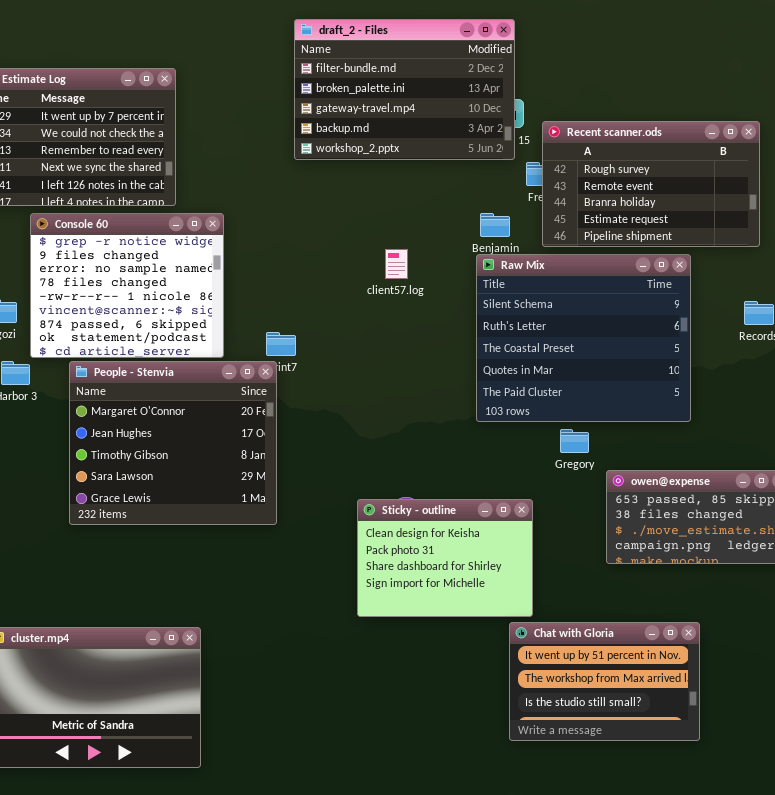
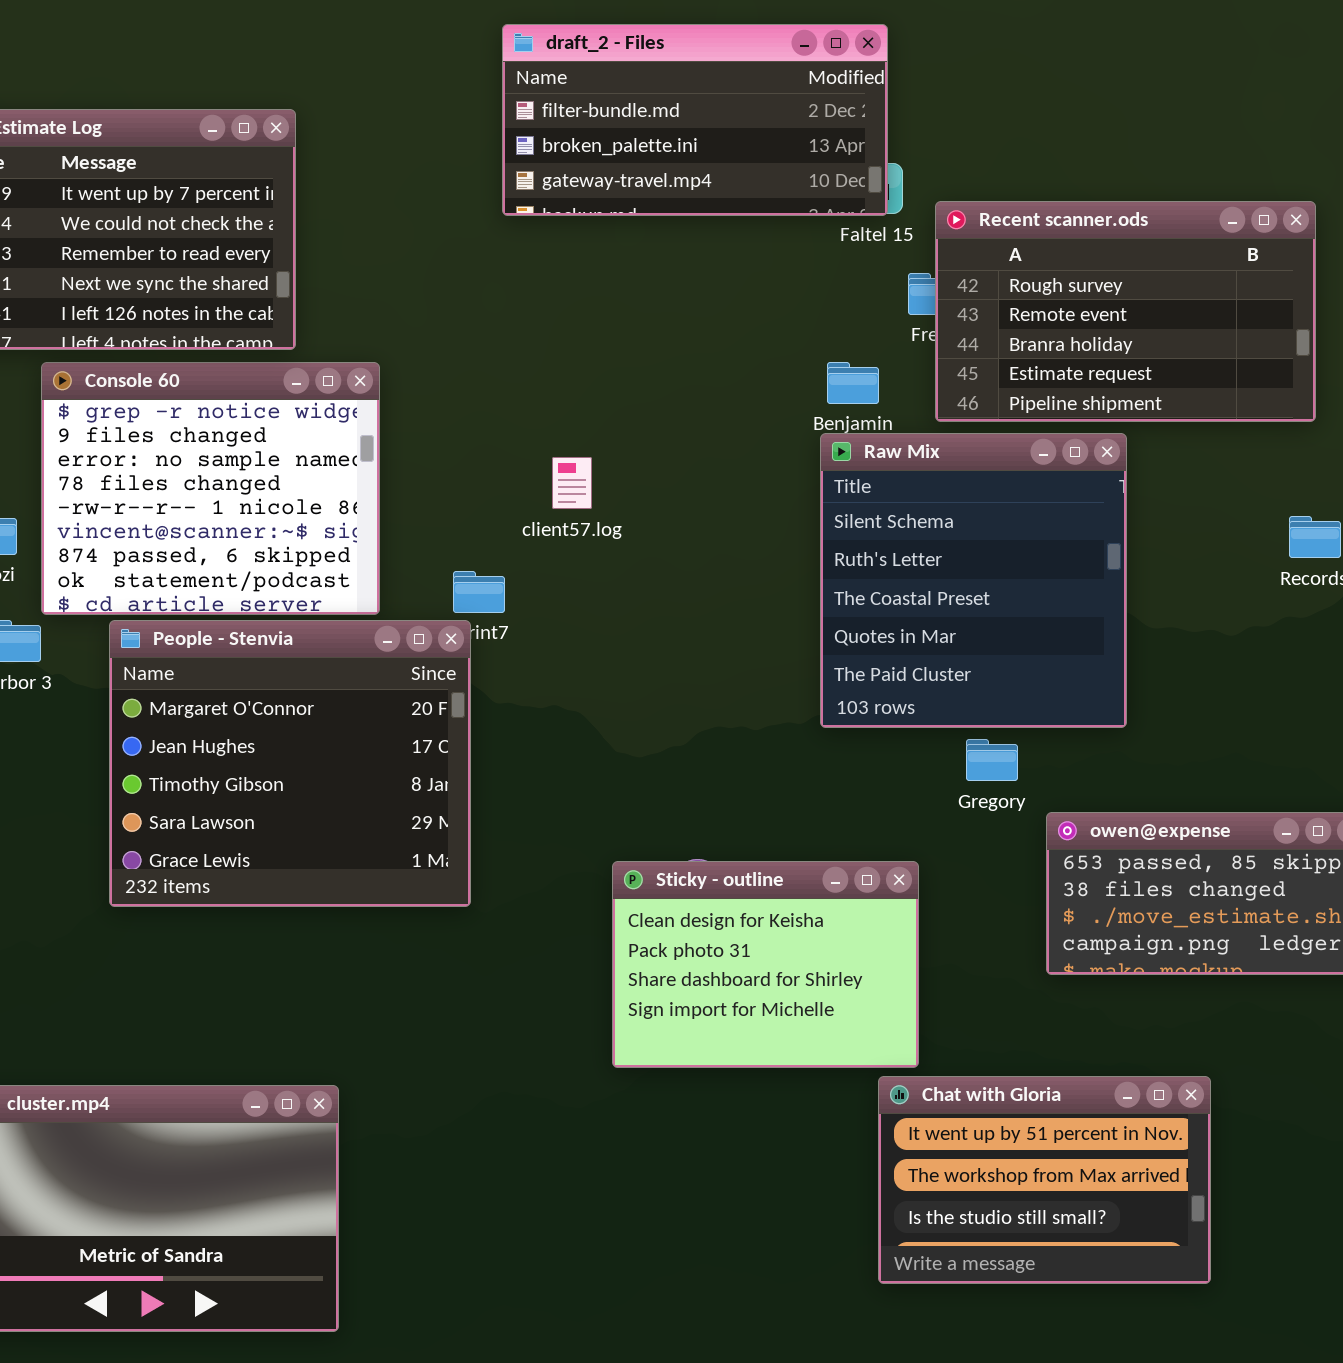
draft_2 - Files: [294,19,515,160] -> [502,24,888,216], resized
client57.log: [385,249,408,279] -> [552,457,592,509], moved
Raw Mix: [476,254,691,422] -> [820,433,1127,728], resized

